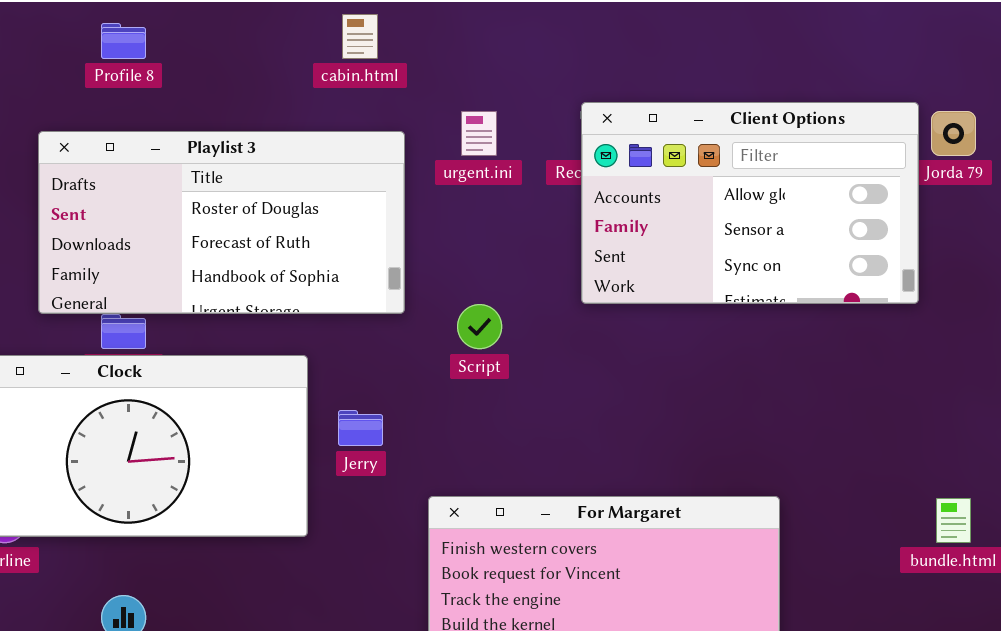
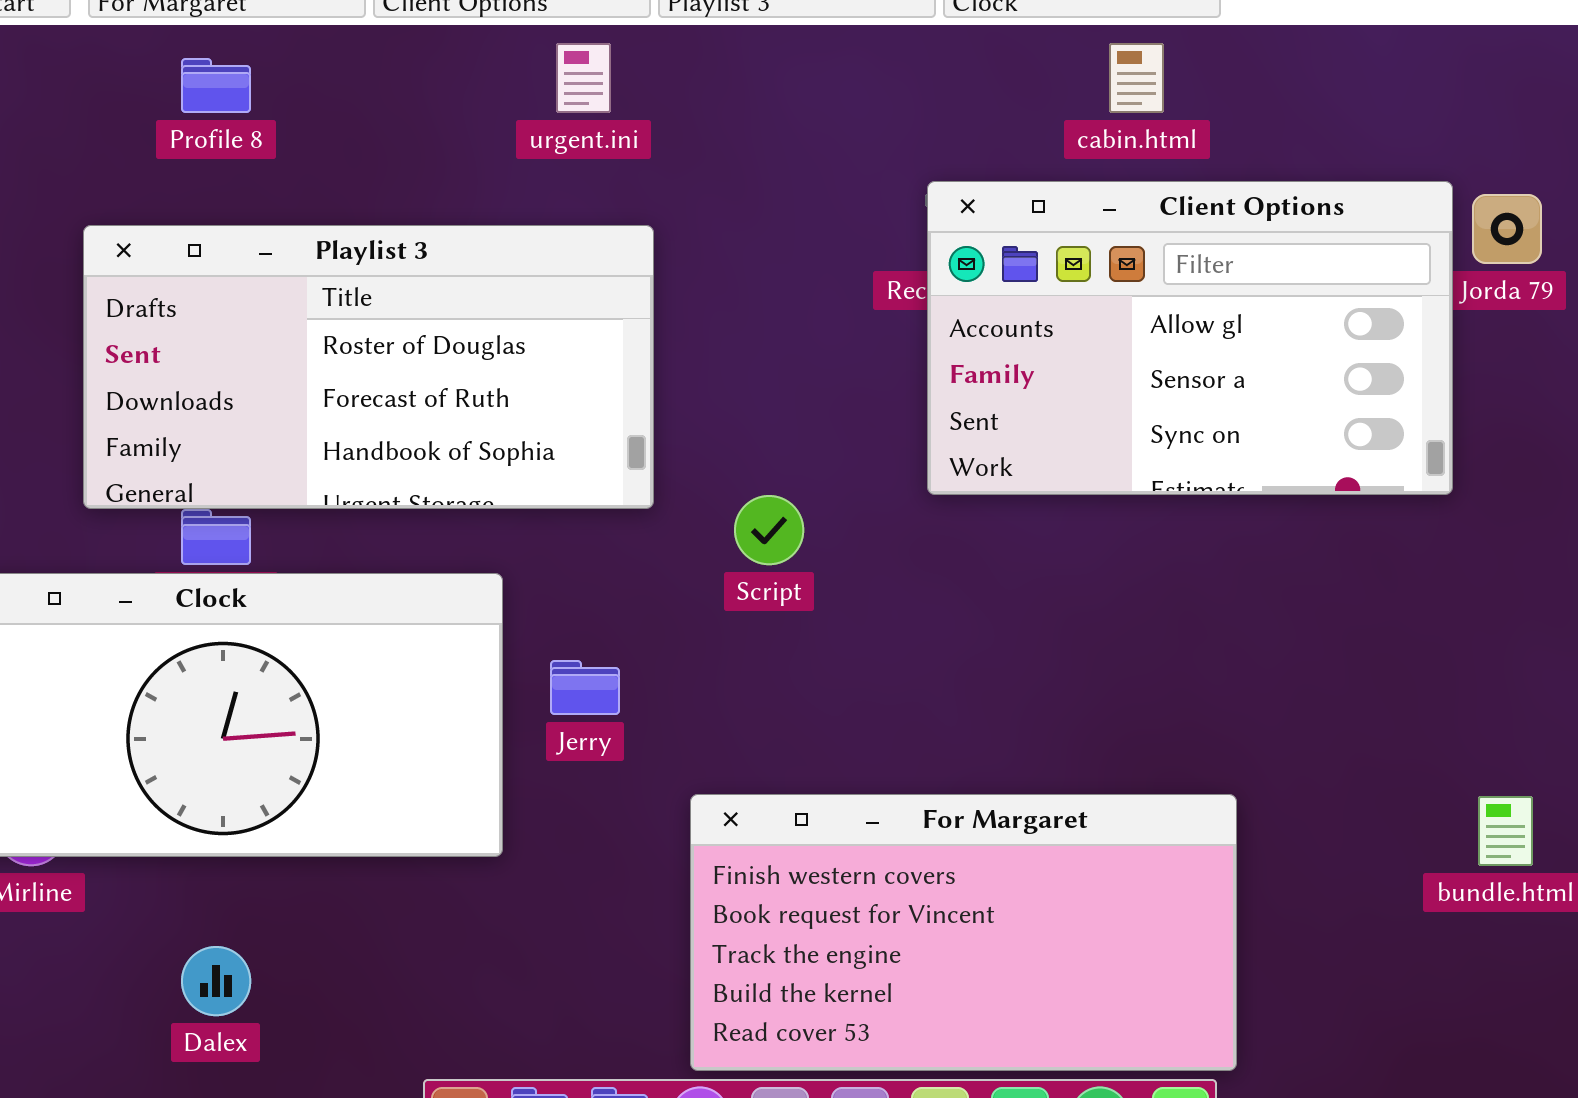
cabin.html: [342,14,378,59] -> [1109,43,1164,113], moved
urgent.ini: [461,111,497,156] -> [556,43,611,113], moved

